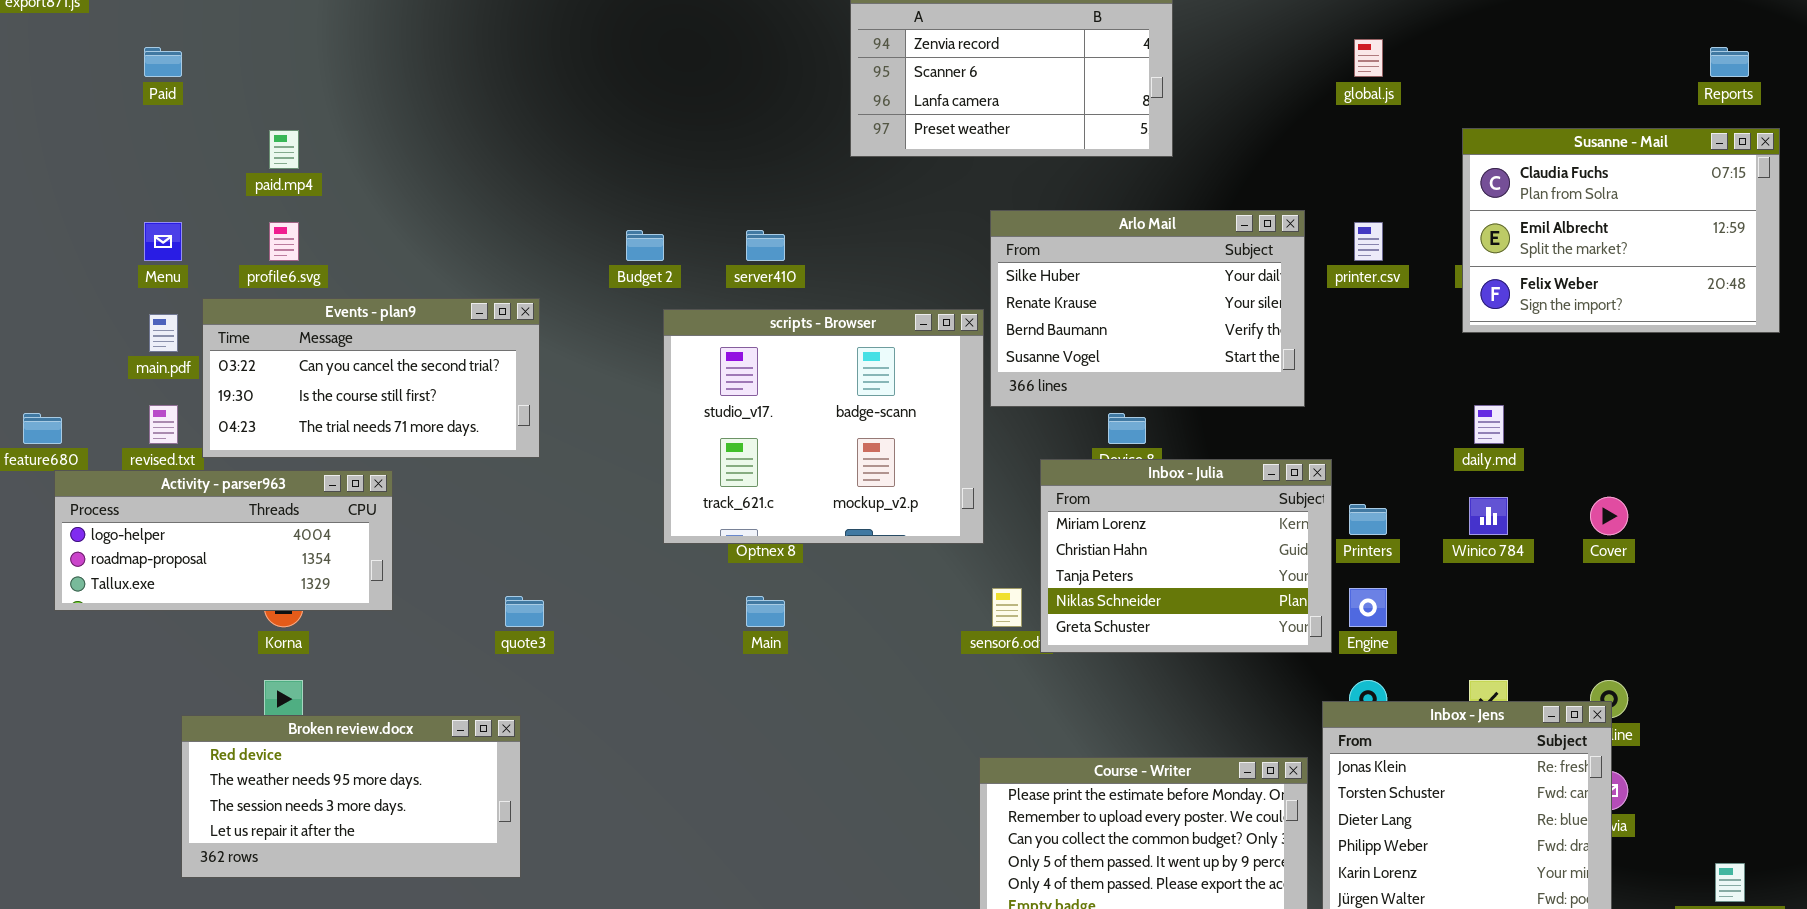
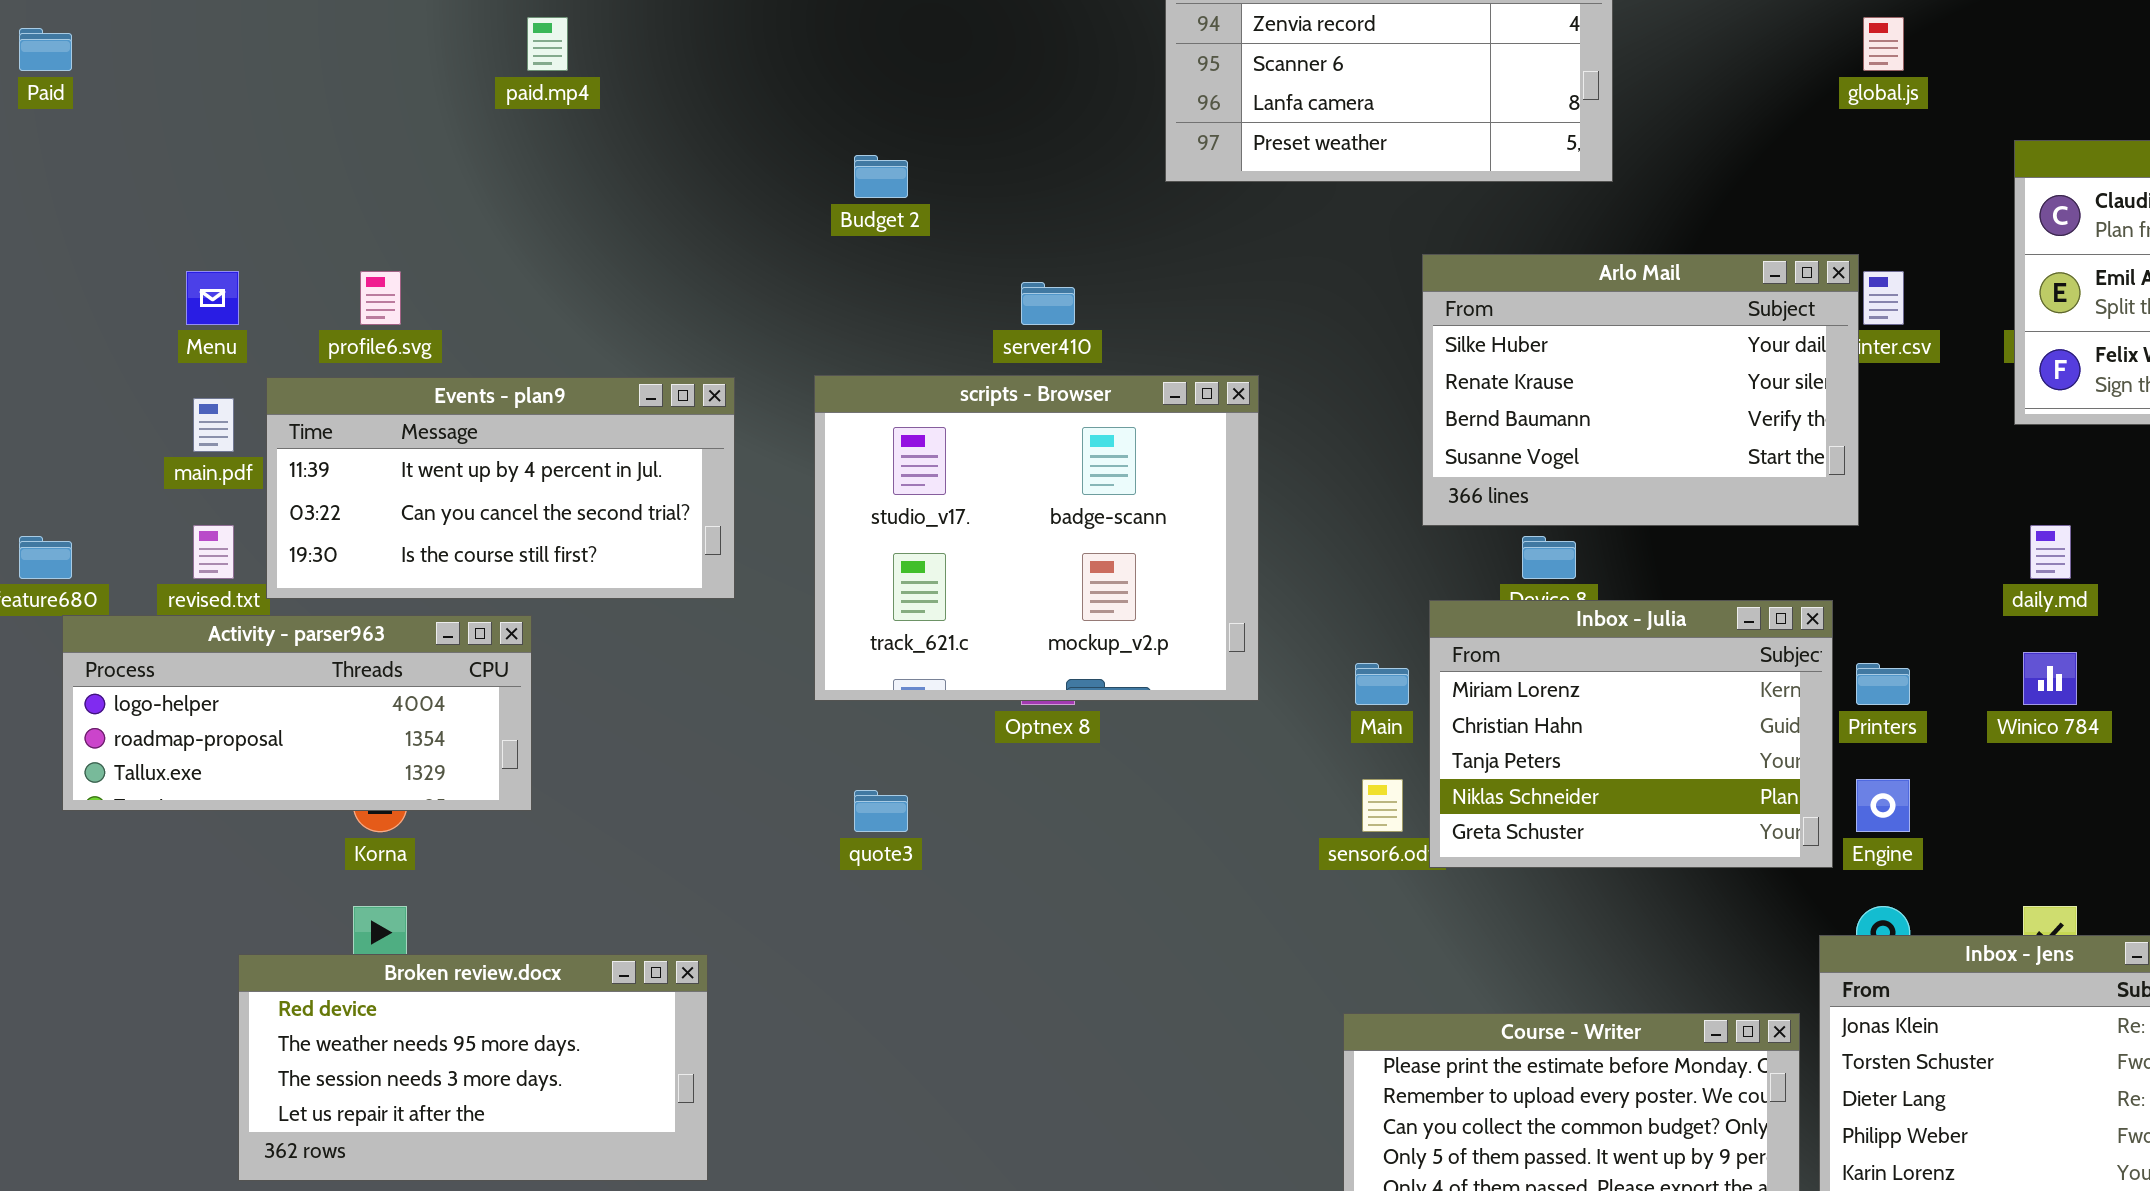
Paid: [144,47,182,77] -> [19,28,72,71], moved
paid.mp4: [269,130,299,169] -> [527,17,568,71], moved
Arlo Mail: [990,210,1305,407] -> [1422,254,1859,526], moved
Budget 2: [626,230,664,261] -> [854,155,908,198], moved
Events - plan9: [202,298,540,458] -> [266,377,735,599], scrolled up 1 row
scripts - Browser: [663,309,984,544] -> [814,375,1259,701], moved
quote3: [505,596,544,627] -> [854,790,908,832], moved
Main: [746,596,785,627] -> [1355,663,1409,705], moved

